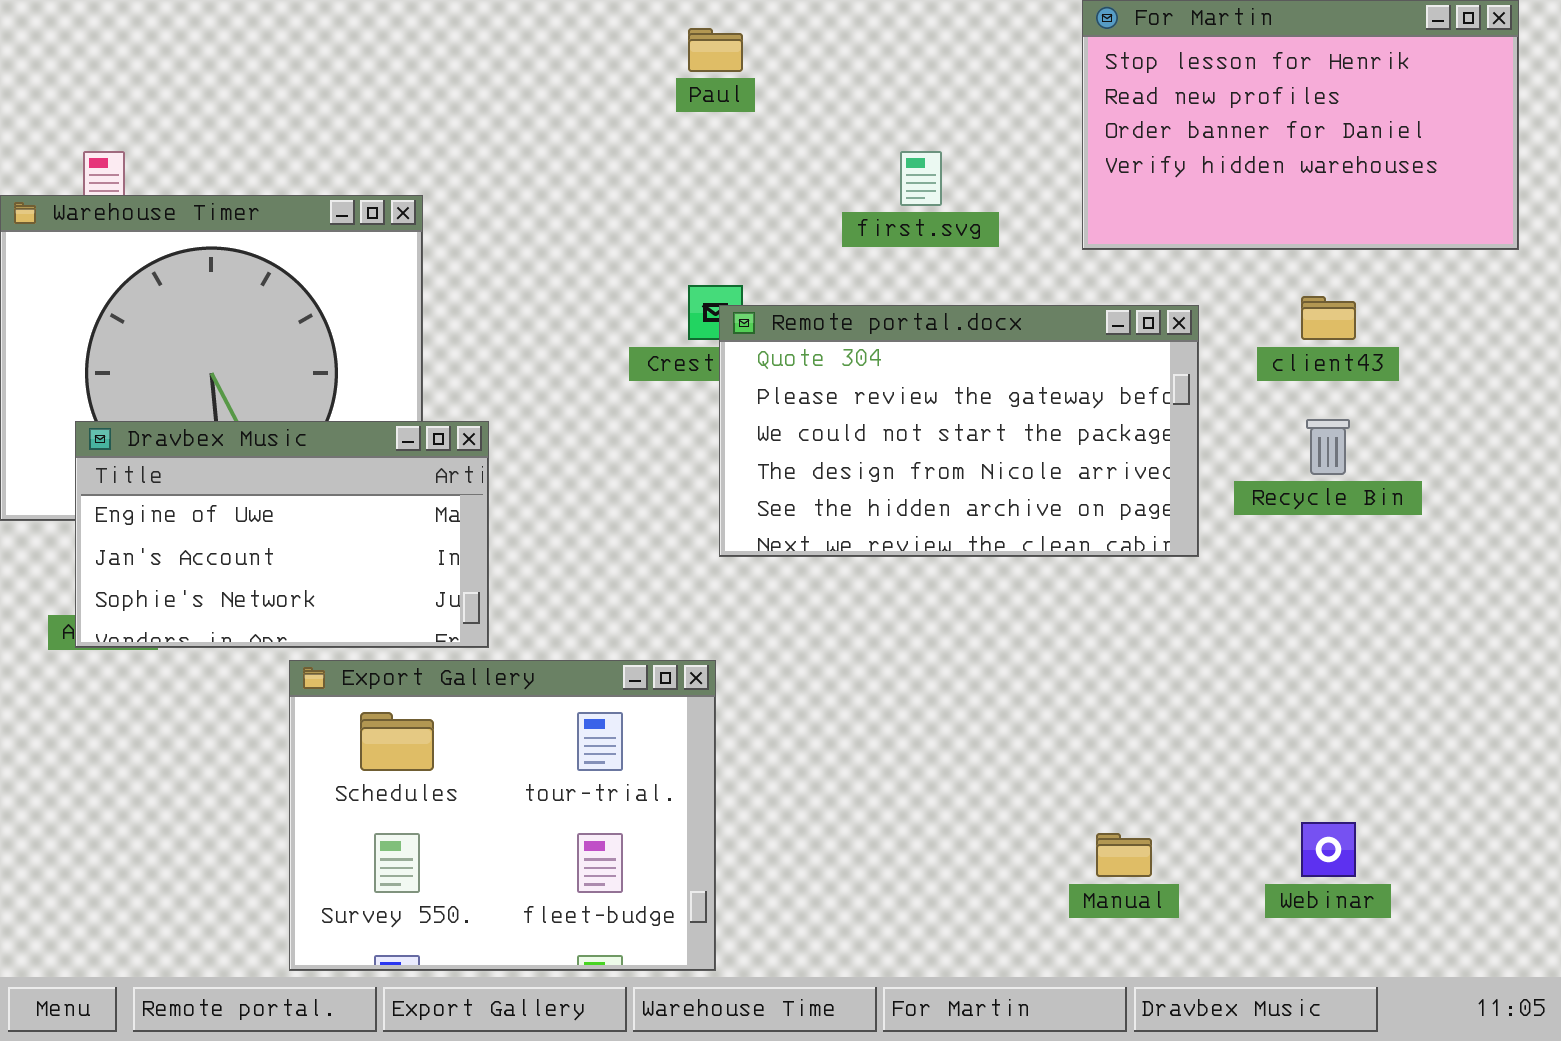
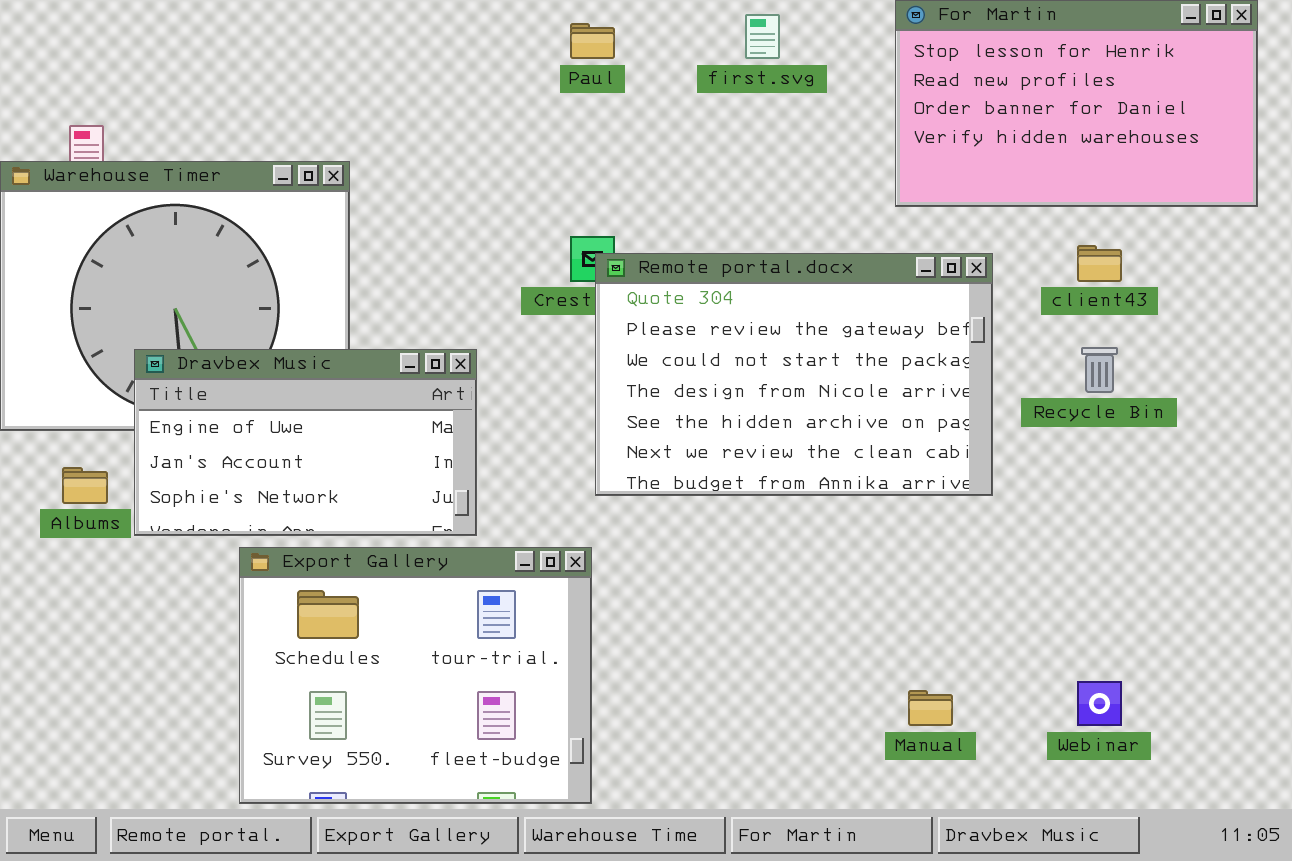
first.svg: [900,151,942,206] -> [745,14,780,59], moved
Remote portal.docx: [719,305,1199,557] -> [595,253,993,496], resized
Dravbex Music: [75,421,489,648] -> [134,349,477,536], moved

